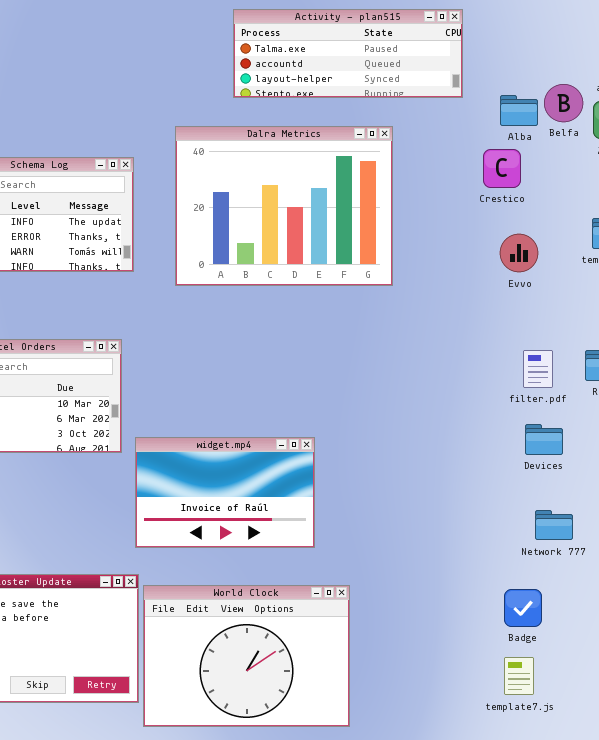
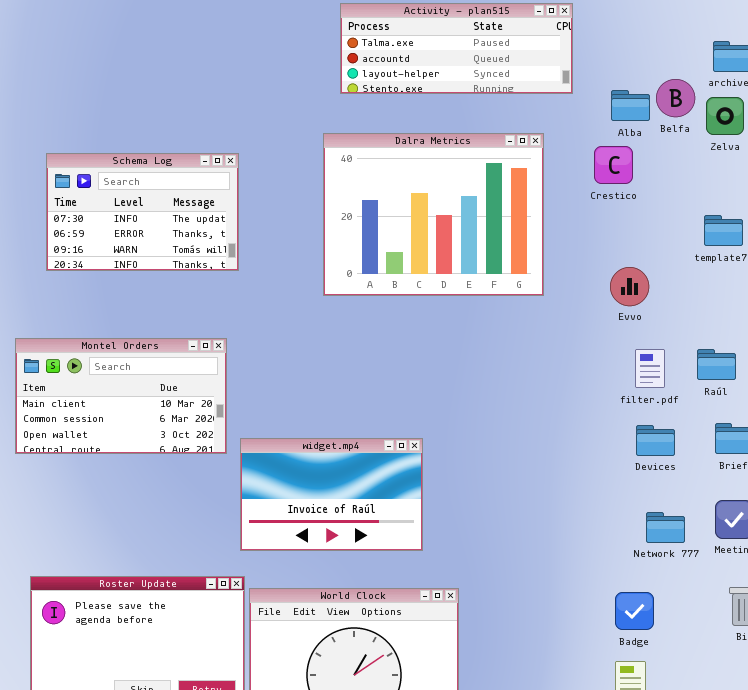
Dalra Metrics: [175,126,393,286] -> [323,133,544,296], moved
Evvo: [500,234,538,272] -> [610,267,649,306], moved

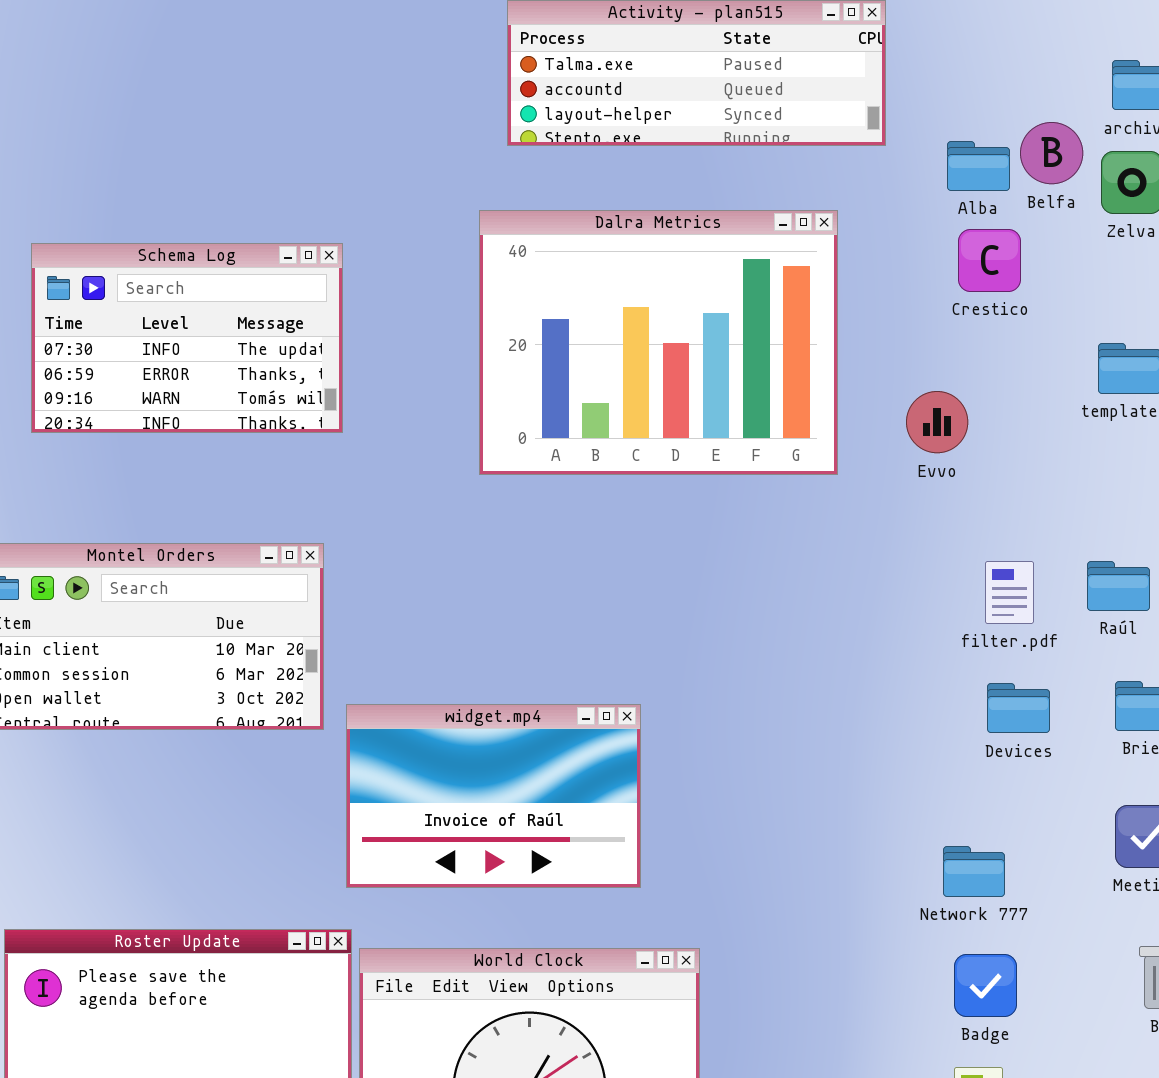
Crestico: [594,146,633,184] -> [958,229,1021,292], moved
Evvo: [610,267,649,306] -> [906,391,968,453], moved
Network 777: [646,512,685,543] -> [943,846,1005,897], moved

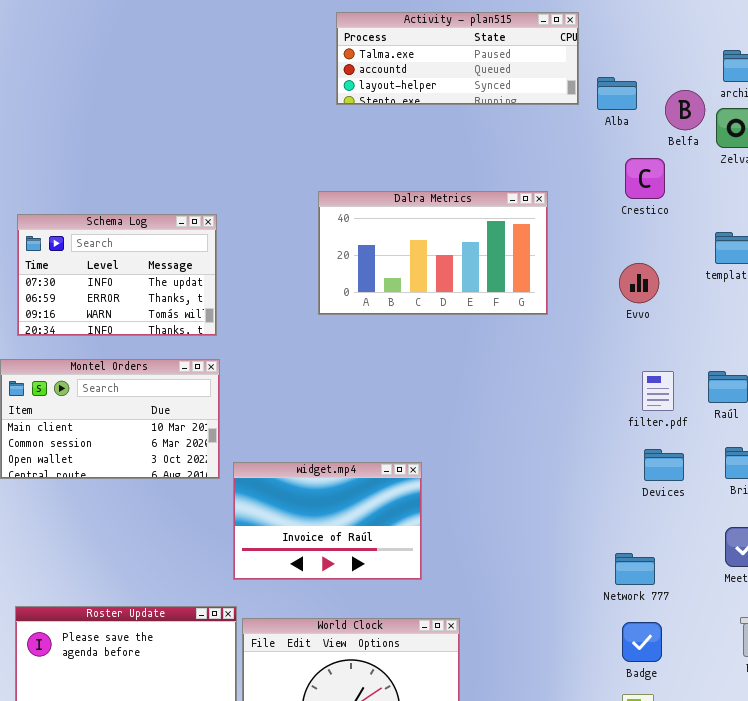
Alba: [947,141,1010,191] -> [597,77,637,110], moved
Dalra Metrics: [479,210,838,475] -> [318,191,548,315], resized
Schema Log: [31,243,343,433] -> [17,214,217,336], moved
Evvo: [906,391,968,453] -> [619,263,659,303], moved

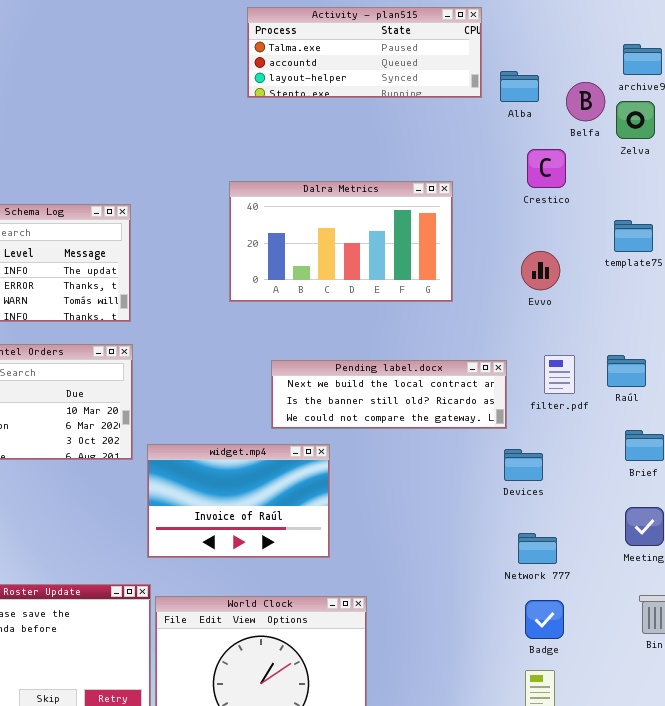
Pending label.docx: none -> [271,360,507,429], opened
Devices: [644,449,684,481] -> [504,449,543,481], moved

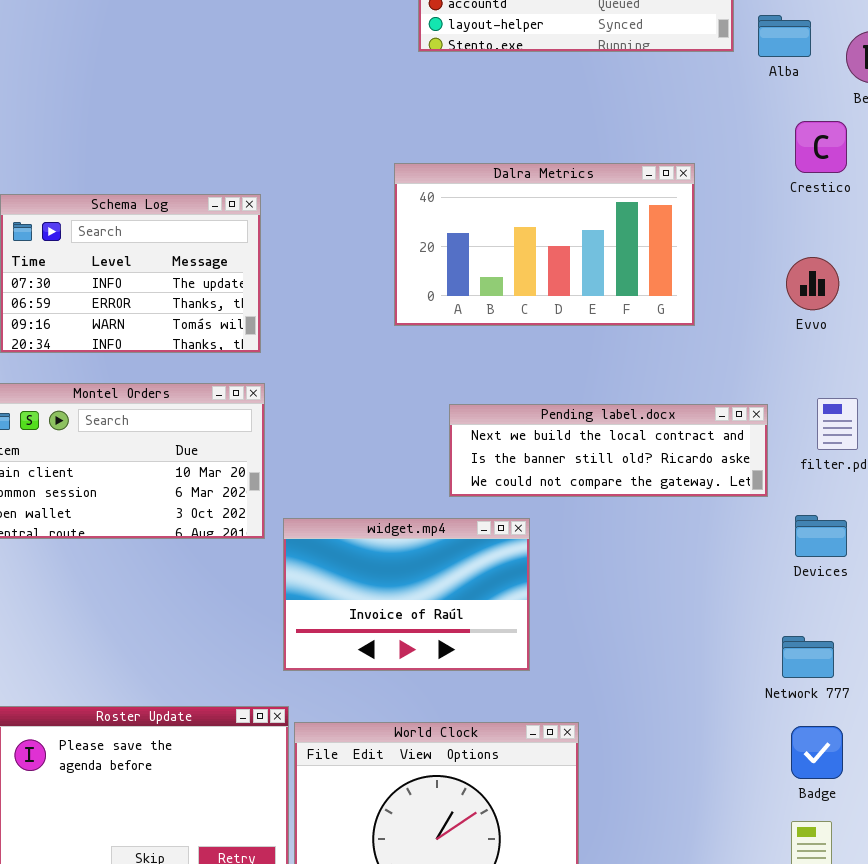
Devices: [504,449,543,481] -> [795,515,847,557], moved

